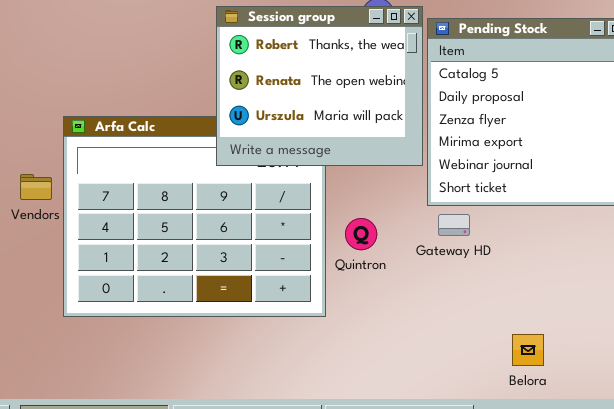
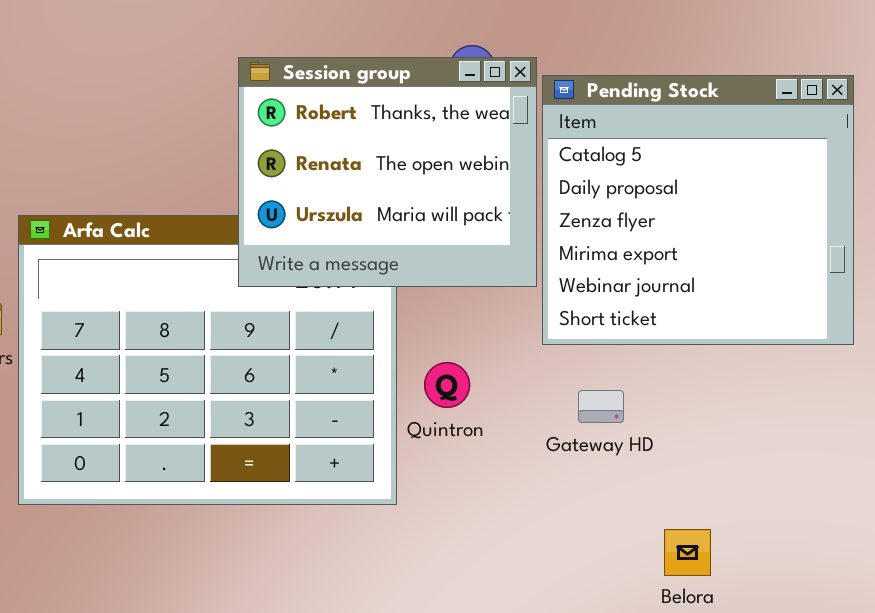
Gateway HD: [438,214,470,236] -> [578,390,624,423], moved

